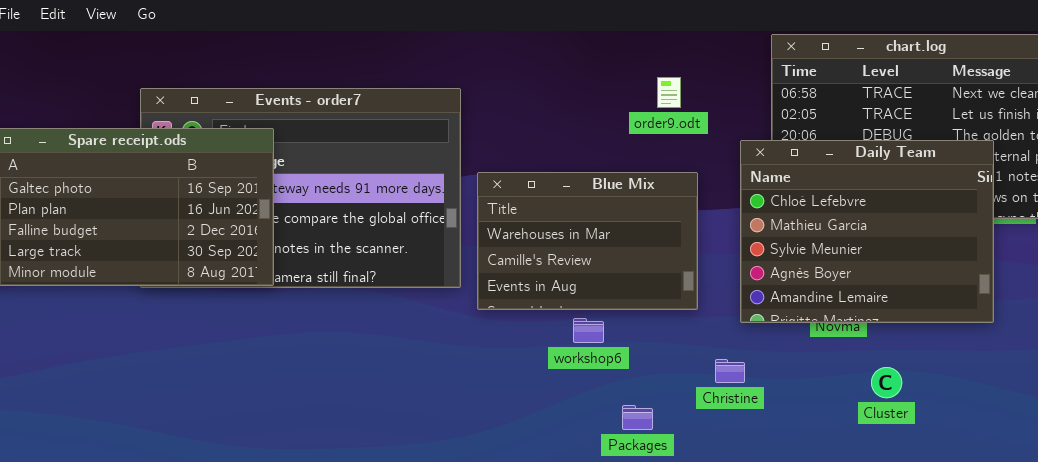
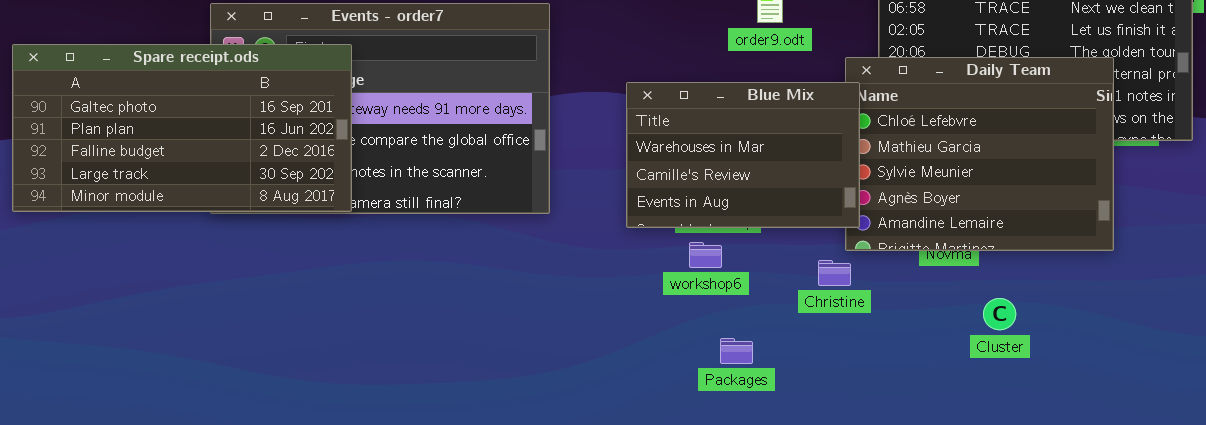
Blue Mix: [477,172,698,310] -> [626,82,860,228], moved
workshop6: [573,318,604,343] -> [689,242,722,268], moved
Christine: [715,359,745,383] -> [818,260,851,286], moved

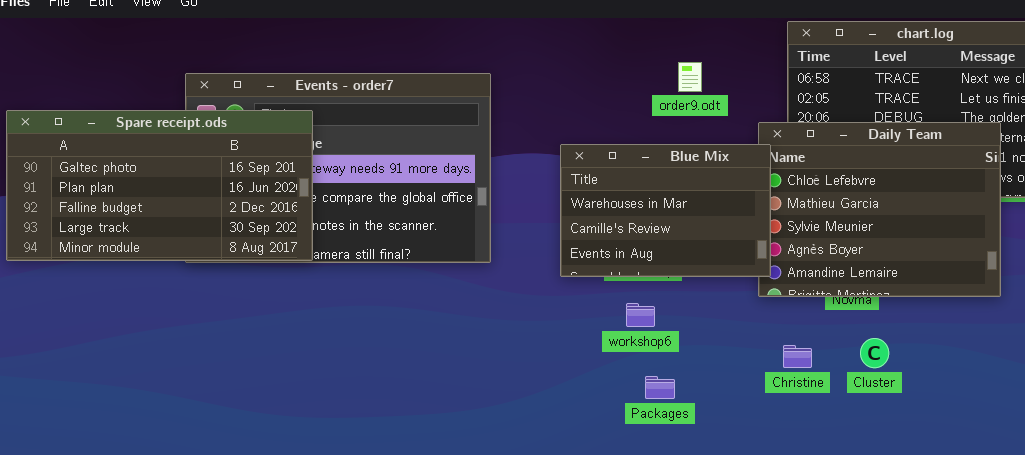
workshop6: [689,242,722,268] -> [626,303,655,327], moved
Christine: [818,260,851,286] -> [783,345,812,368], moved
Cluster: [983,298,1016,330] -> [860,338,889,368], moved

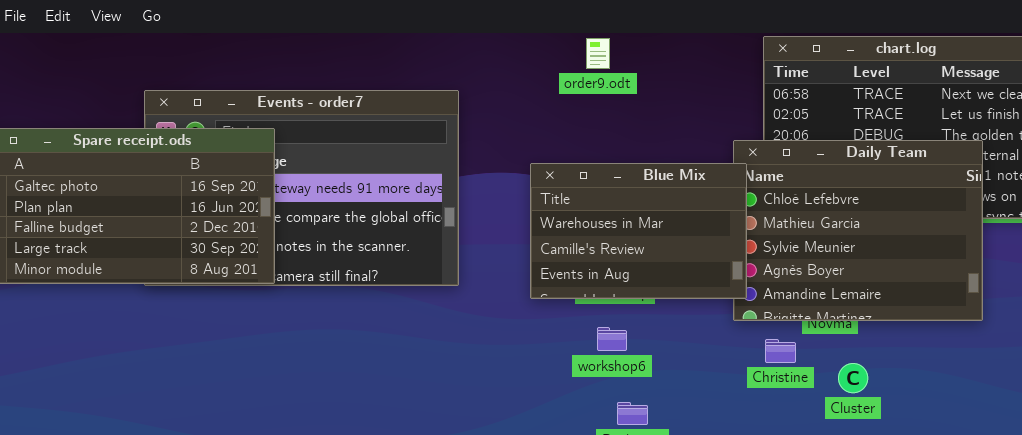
order9.odt: [678,62,702,92] -> [586,38,610,69], moved
Christine: [783,345,812,368] -> [765,339,796,363], moved

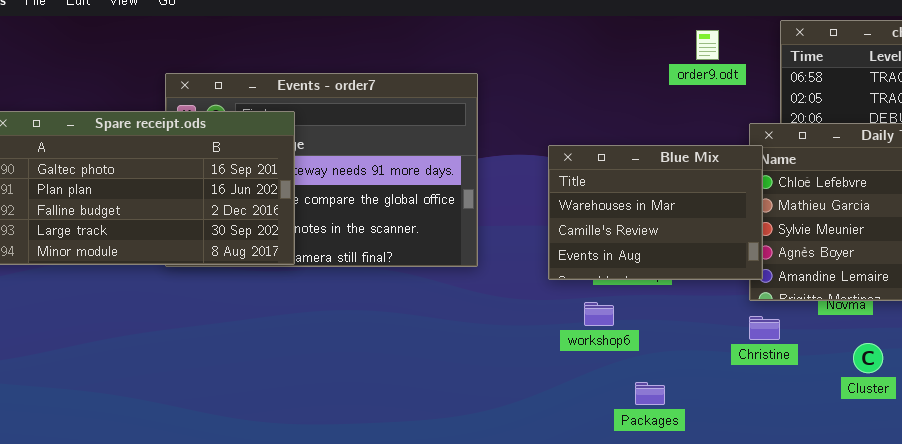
order9.odt: [586,38,610,69] -> [696,30,719,60], moved
workshop6: [597,327,627,351] -> [584,302,614,326], moved
Christine: [765,339,796,363] -> [749,316,780,340], moved

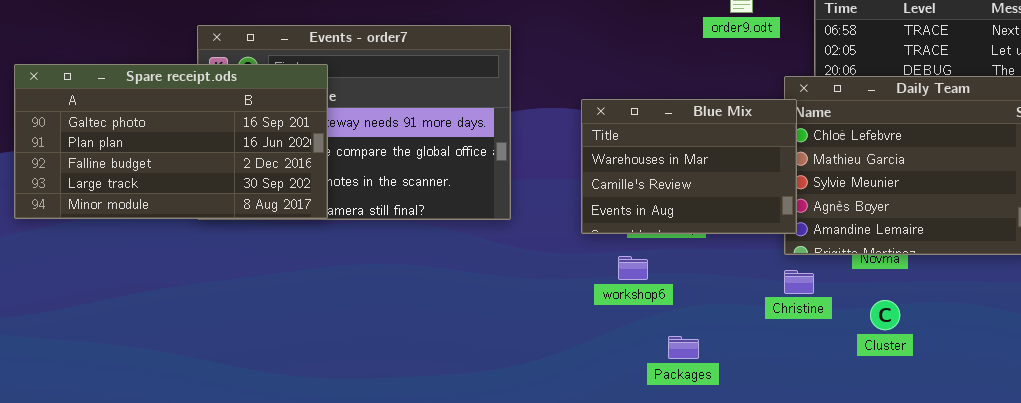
Cluster: [853,343,883,373] -> [870,300,900,330], moved

